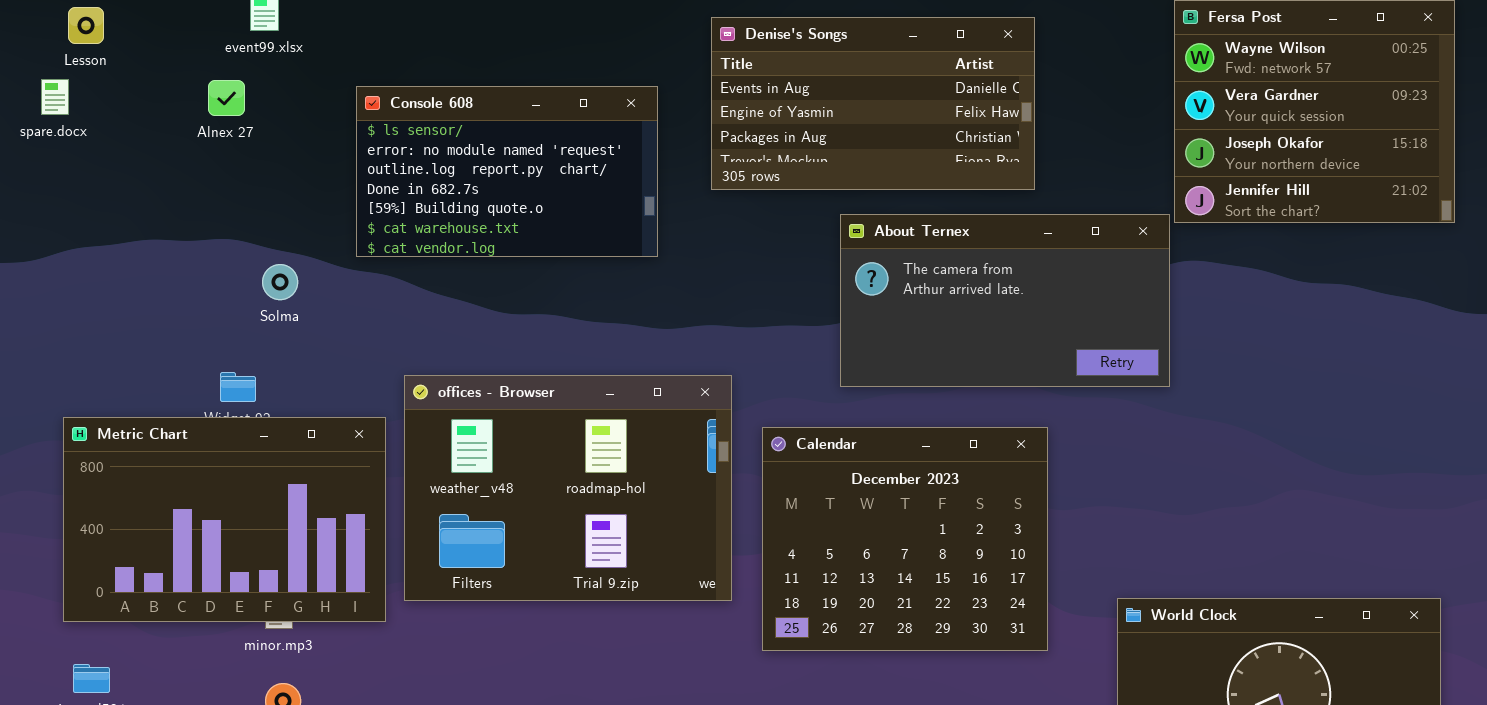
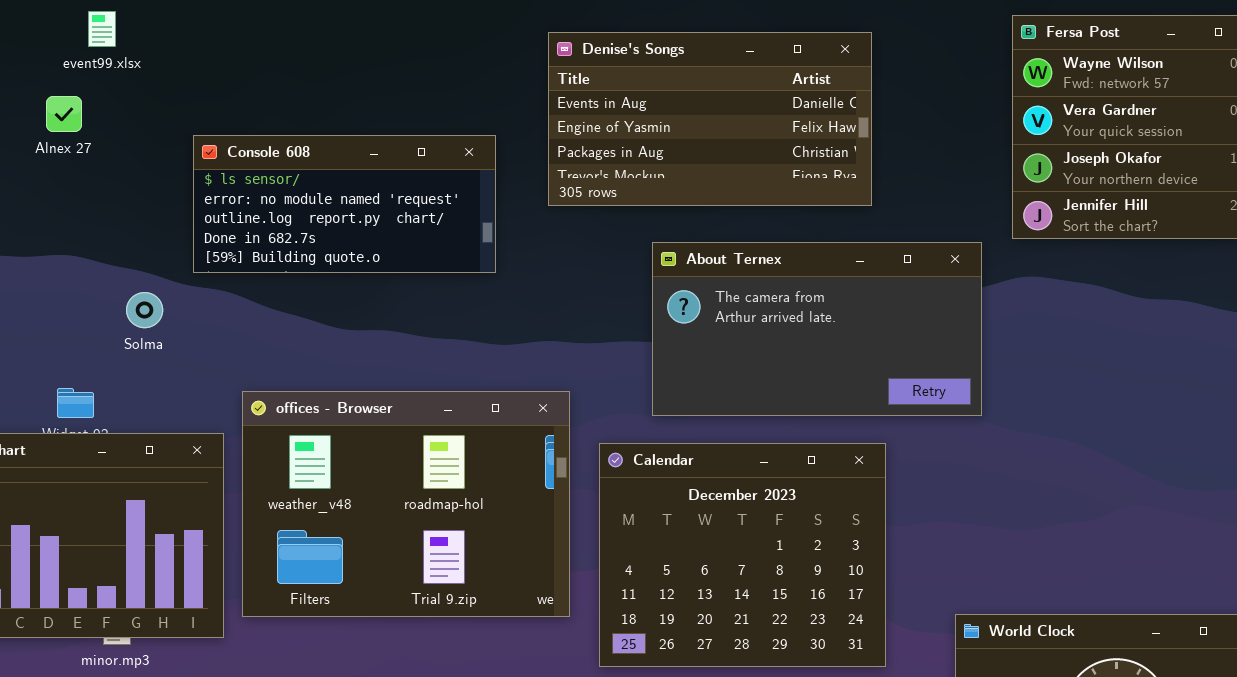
Console 608: [356,86,658,257] -> [193,135,496,273], resized
About Ternex: [840,214,1170,387] -> [652,242,982,416], moved
Solma: [262,264,298,300] -> [126,292,163,328], moved

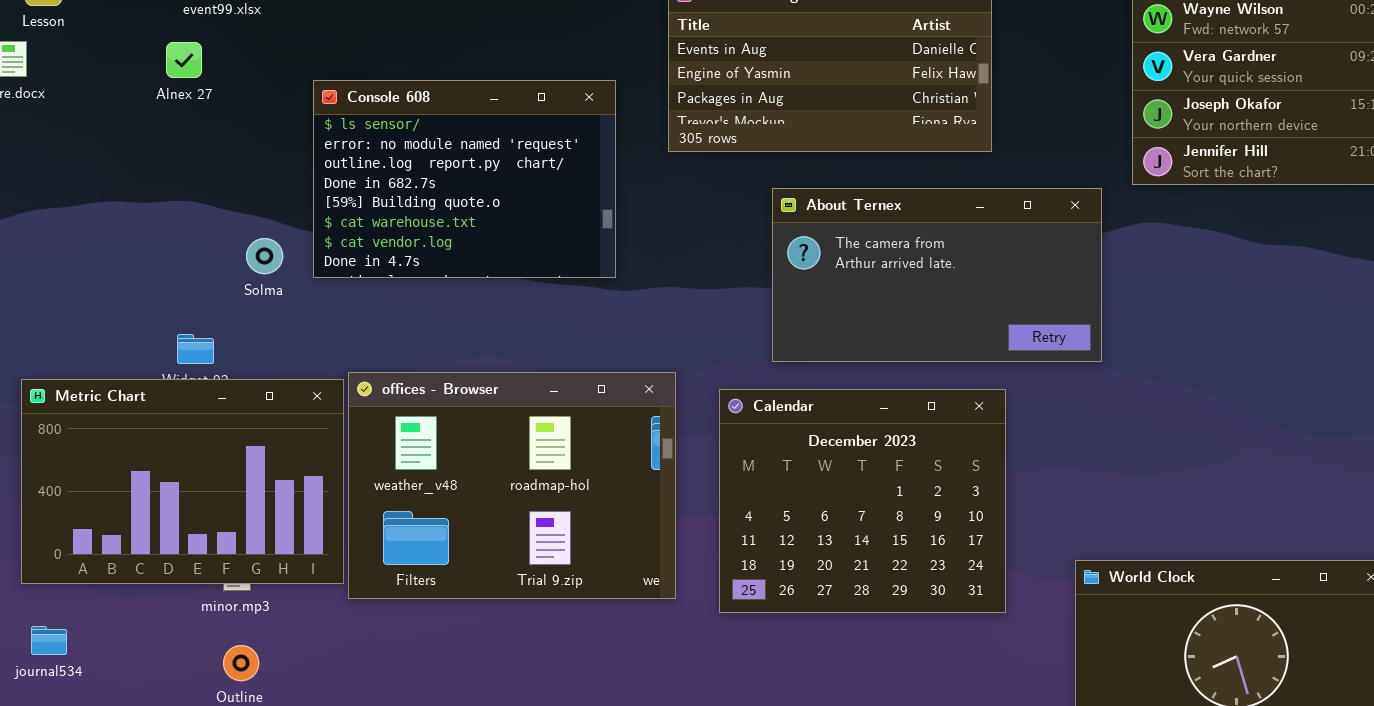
Console 608: [193,135,496,273] -> [313,80,616,278], resized
offices - Browser: [242,391,570,617] -> [348,372,676,599], moved

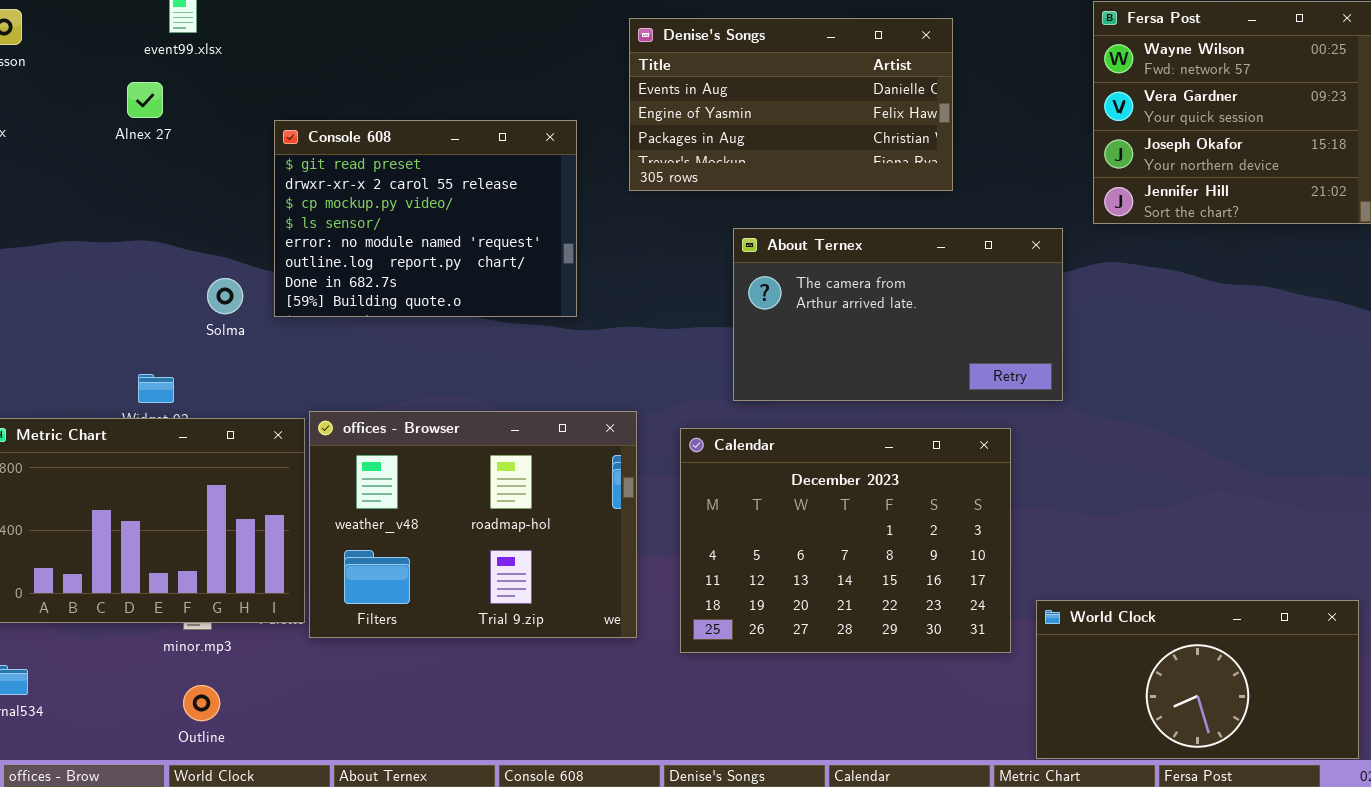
Console 608: [313,80,616,278] -> [274,120,577,317], scrolled up 3 rows
Calendar: [719,389,1006,613] -> [680,428,1011,653], resized

